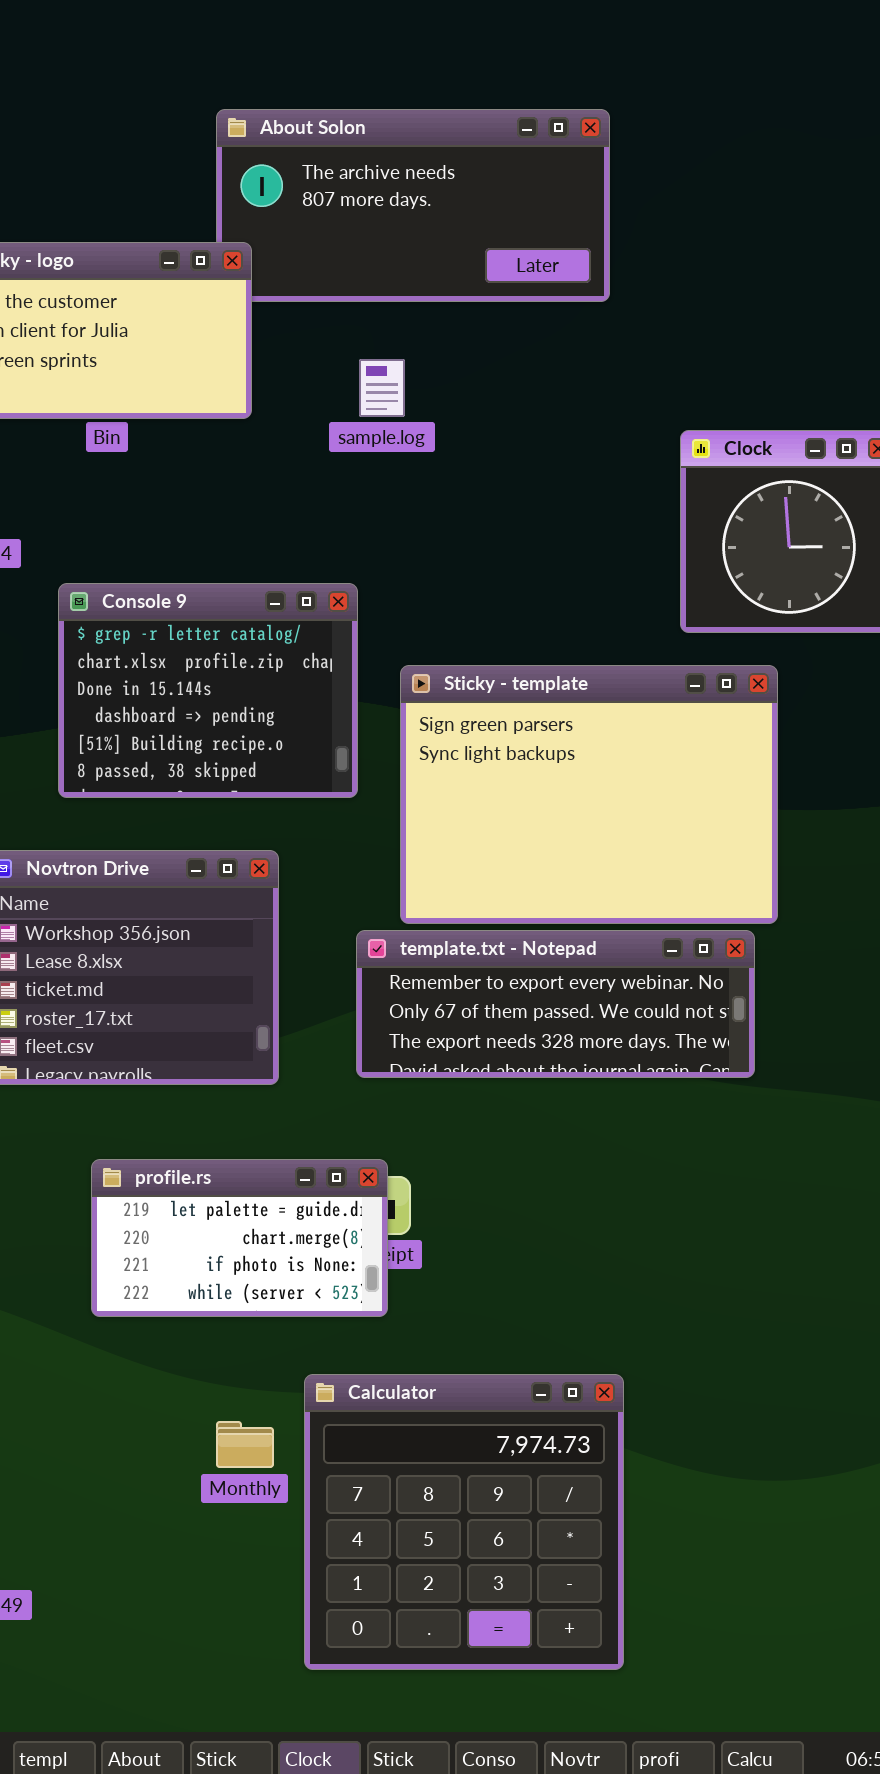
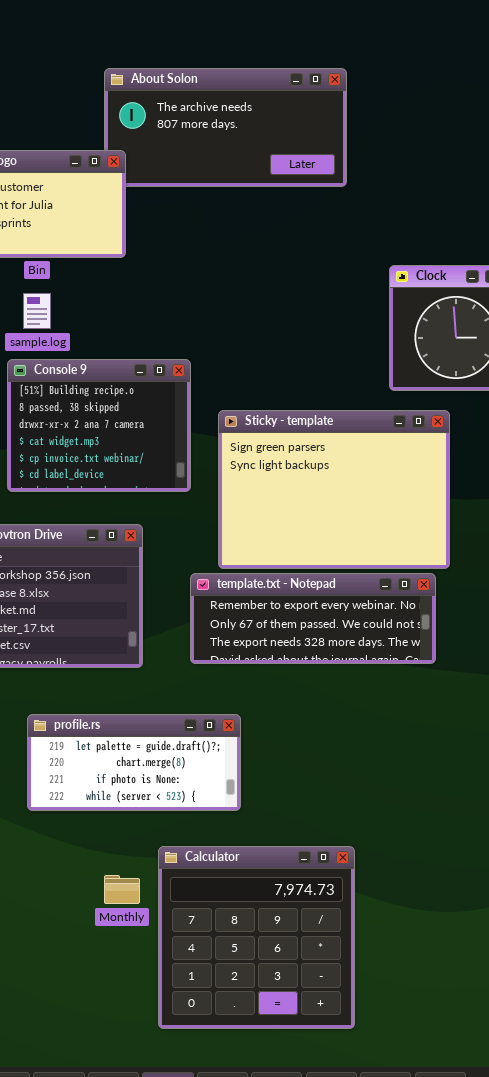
sample.log: [359,359,405,417] -> [23,293,51,329], moved
Console 9: [58,583,358,798] -> [7,359,191,492], scrolled down 4 rows
profile.rs: [91,1159,388,1317] -> [27,714,241,811], resized

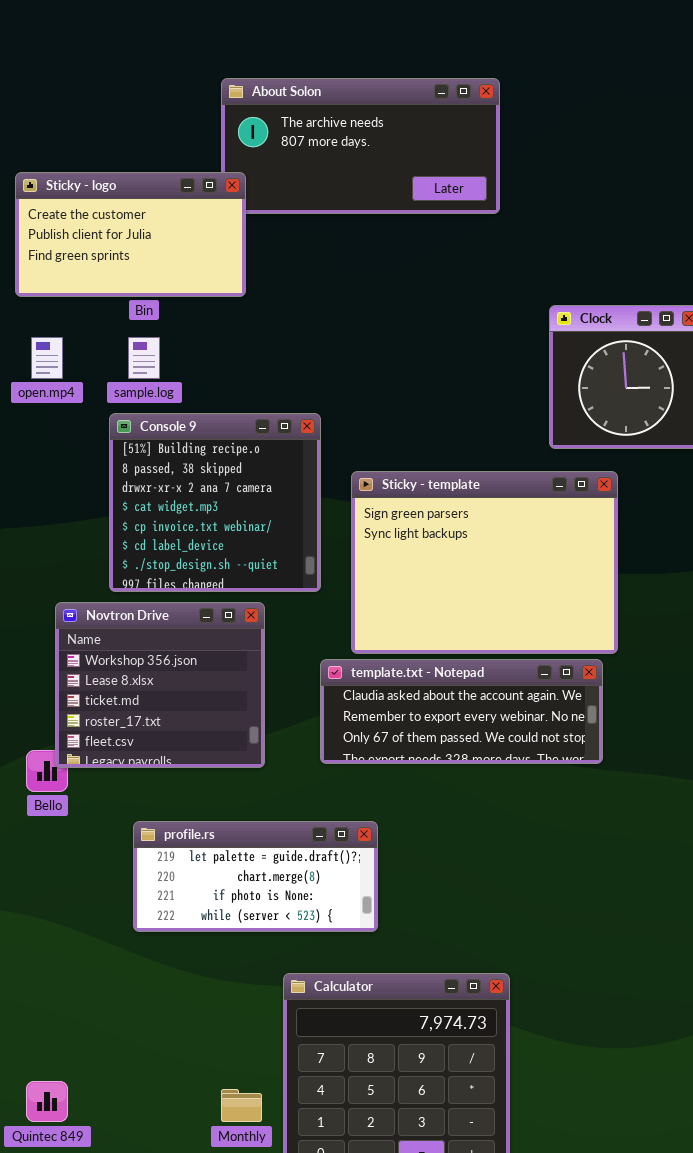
Console 9: [7,359,191,492] -> [109,413,321,592], resized
template.txt - Notepad: [190,573,436,664] -> [320,659,603,764], scrolled up 1 row
Monthly: [104,875,140,904] -> [221,1089,262,1122], moved

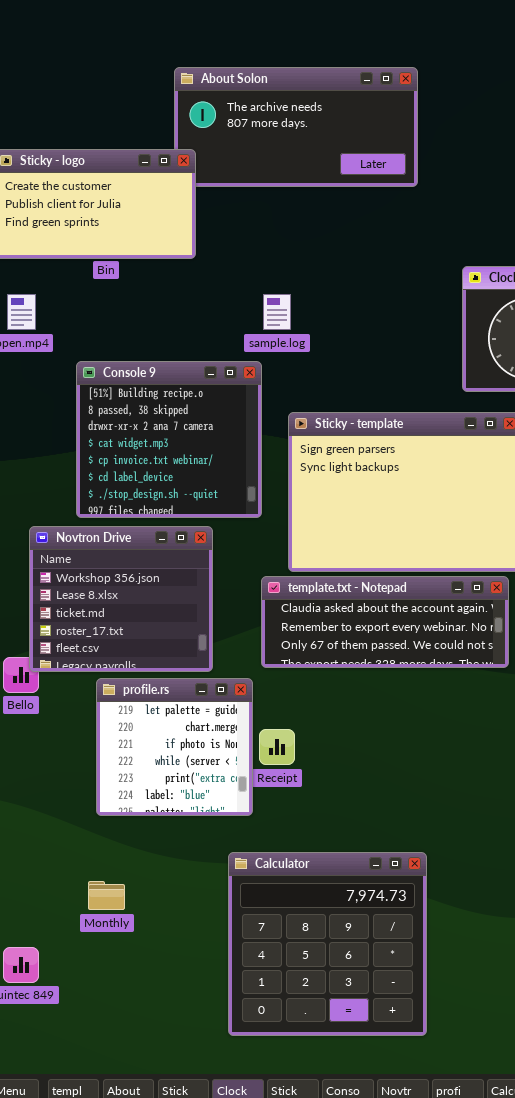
sample.log: [128,337,160,379] -> [263,294,291,330], moved
profile.rs: [133,821,378,932] -> [96,678,253,816], resized
Monthly: [221,1089,262,1122] -> [88,881,125,910], moved

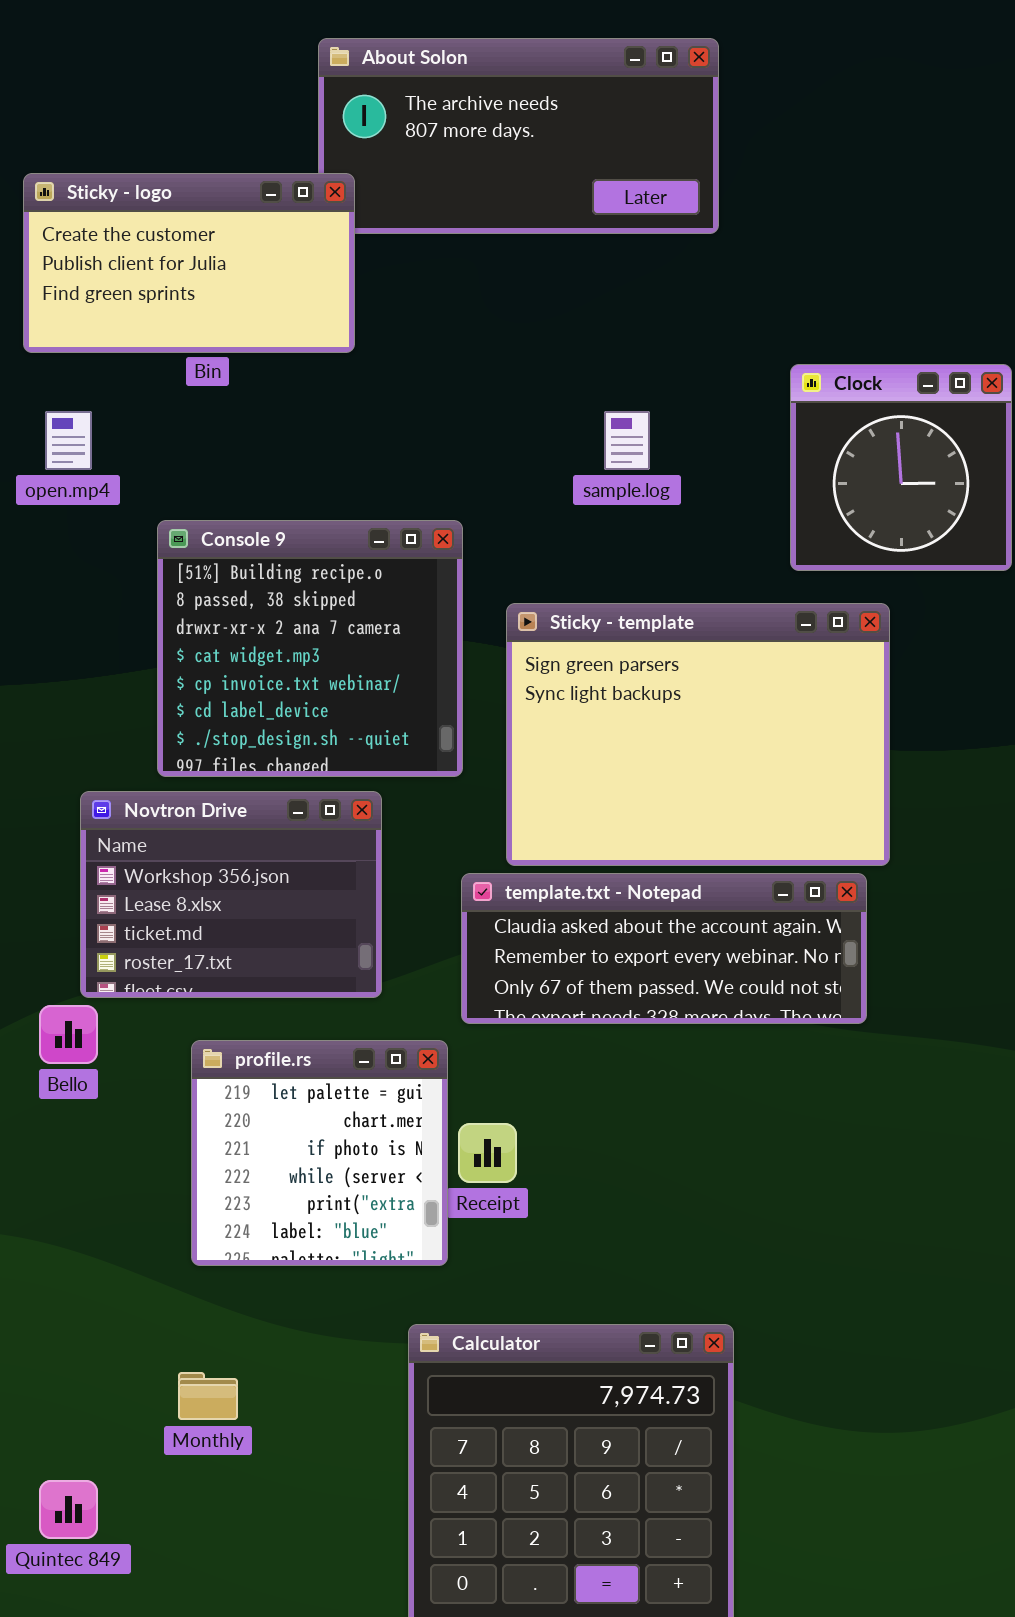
sample.log: [263,294,291,330] -> [604,411,650,470], moved
Novtron Drive: [29,526,213,672] -> [80,791,382,998], resized

